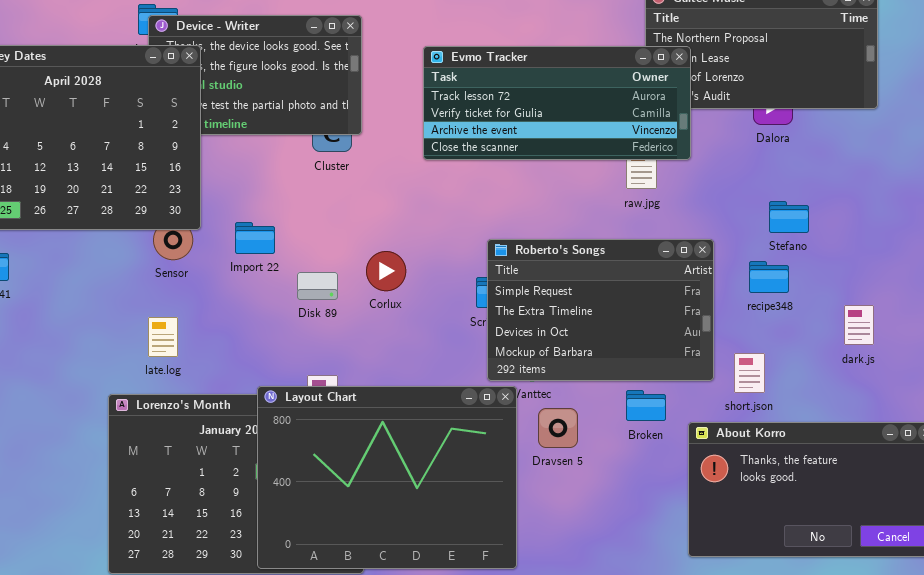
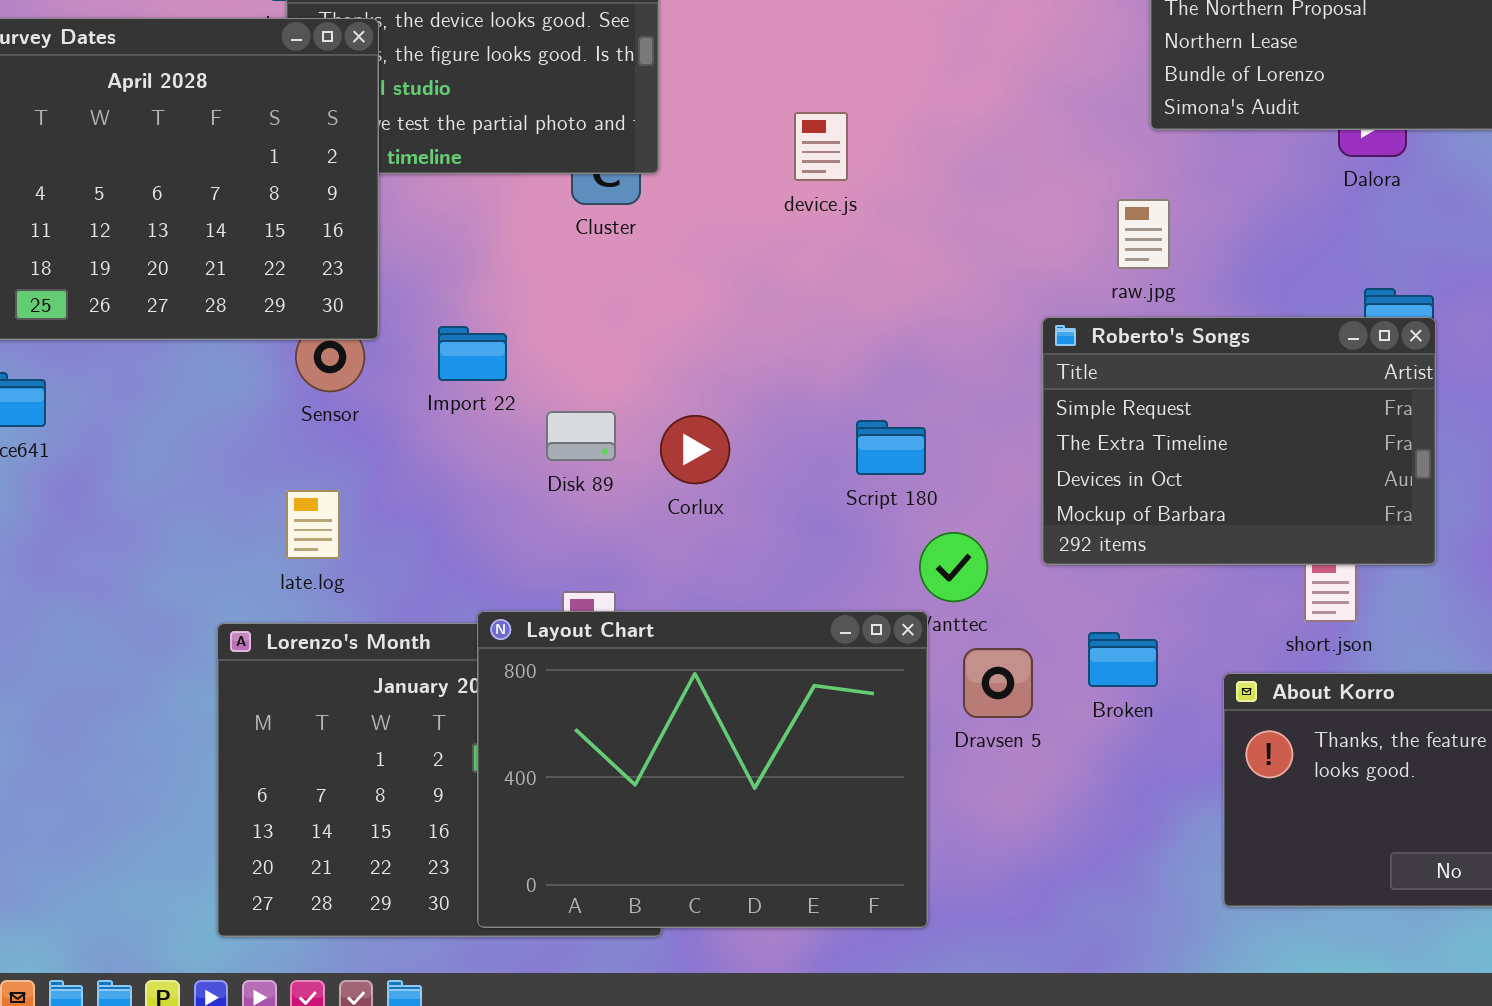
Evmo Tracker: [423,46,691,160] -> none, closed
Roberto's Songs: [487,239,714,381] -> [1042,317,1436,565], moved
Corlux: [366,251,406,291] -> [660,415,730,484], moved
Broken: [626,390,666,421] -> [1088,632,1158,687], moved

